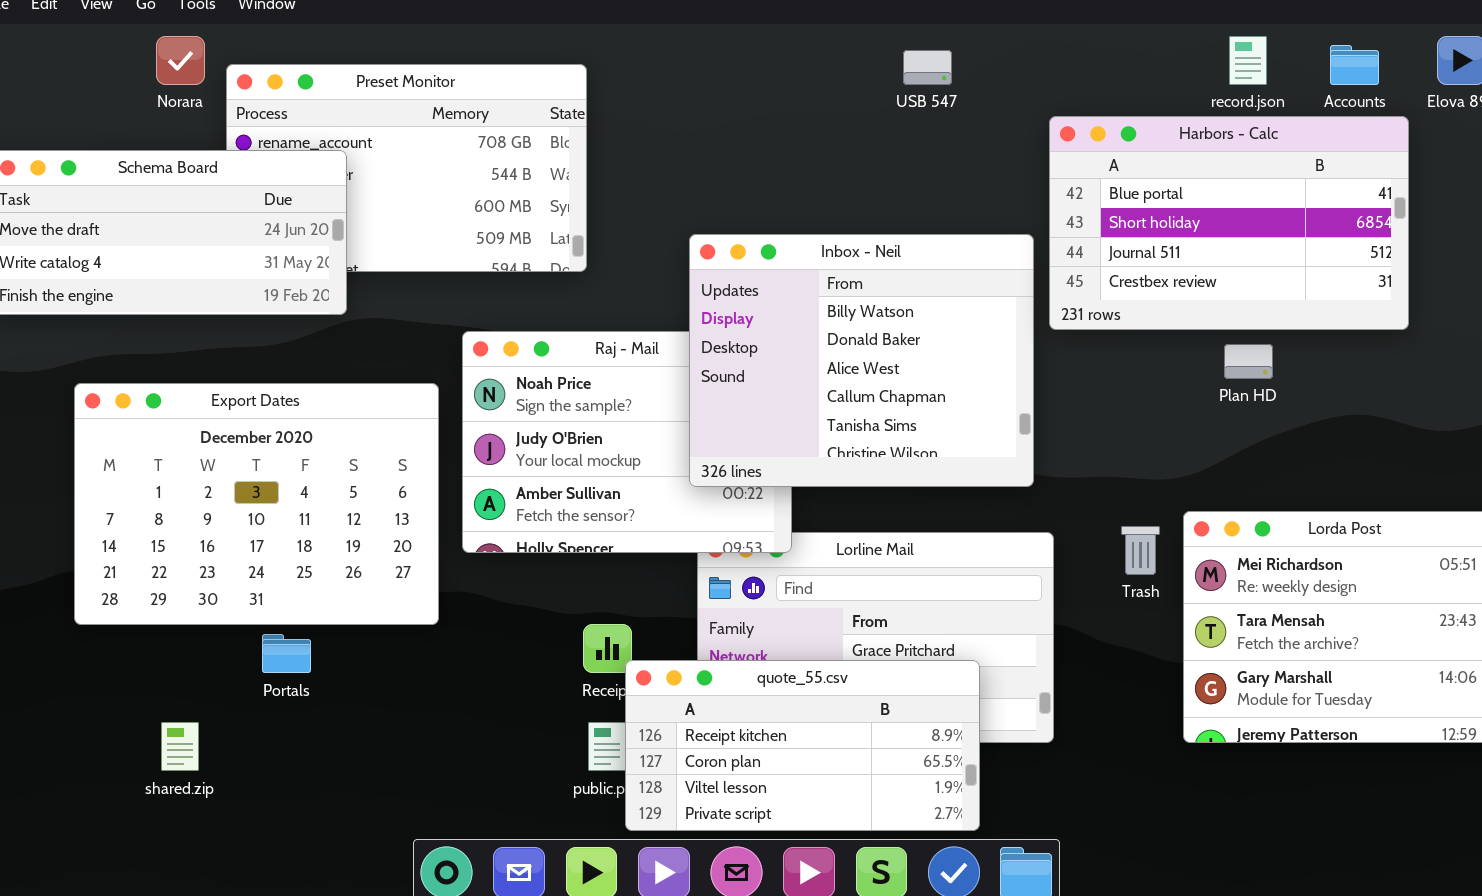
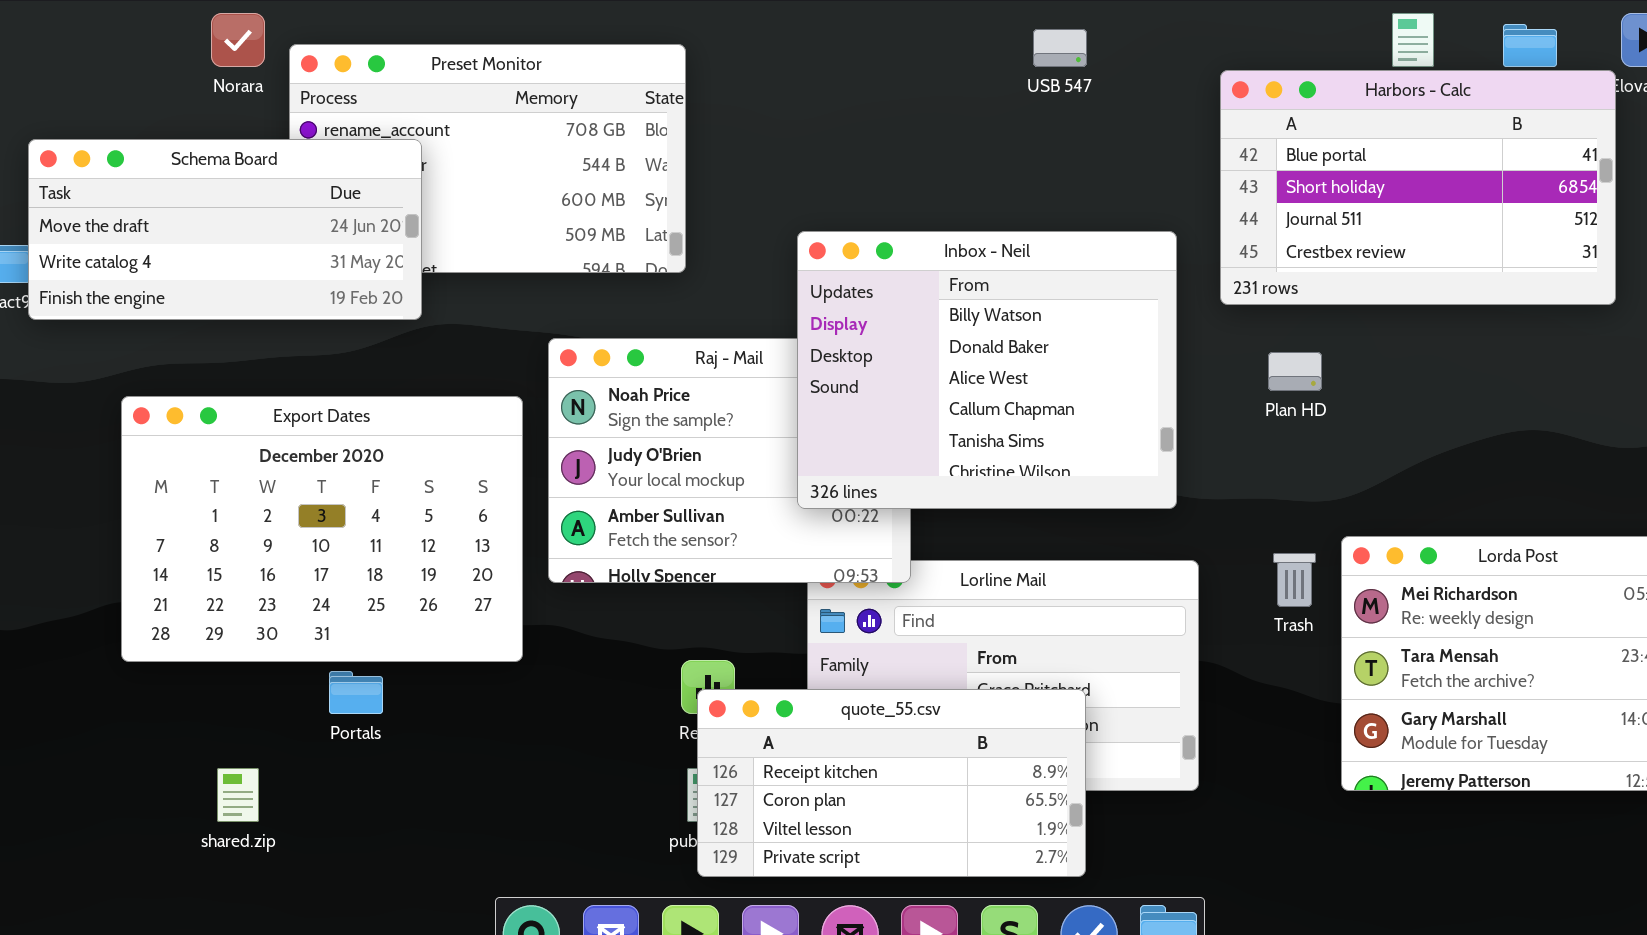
Harbors - Calc: [1049,116,1409,330] -> [1220,70,1616,305], moved
Plan HD: [1224,344,1273,379] -> [1268,352,1322,391], moved
quote_55.csv: [625,660,980,831] -> [697,689,1086,877], moved

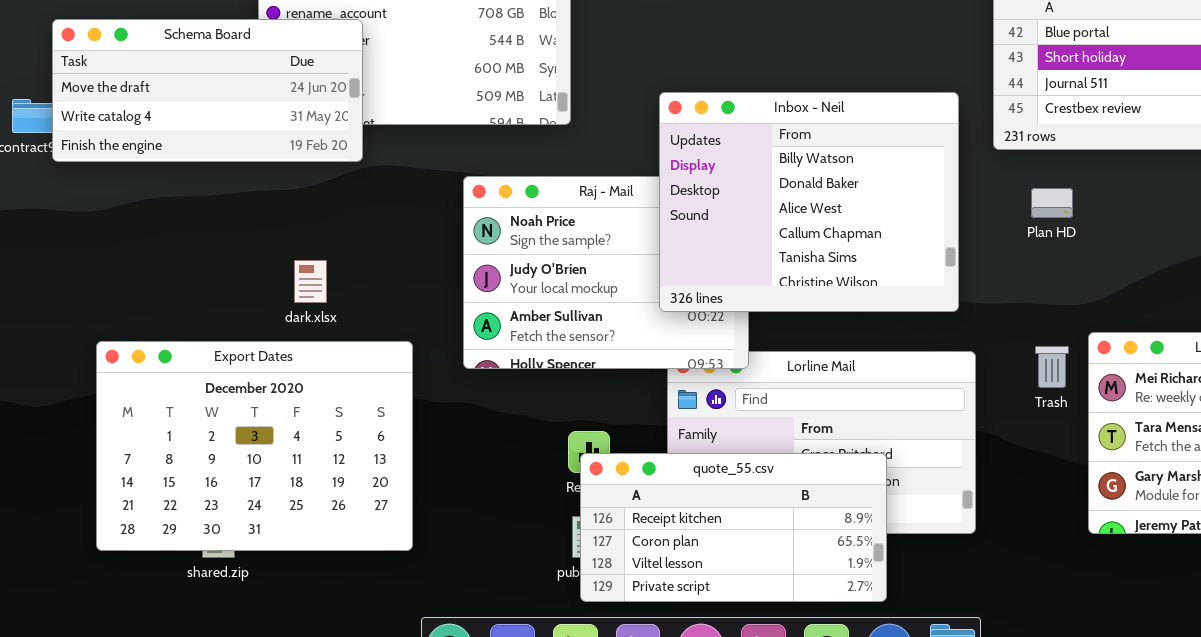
Export Dates: [121,396,523,662] -> [96,341,413,551], moved

